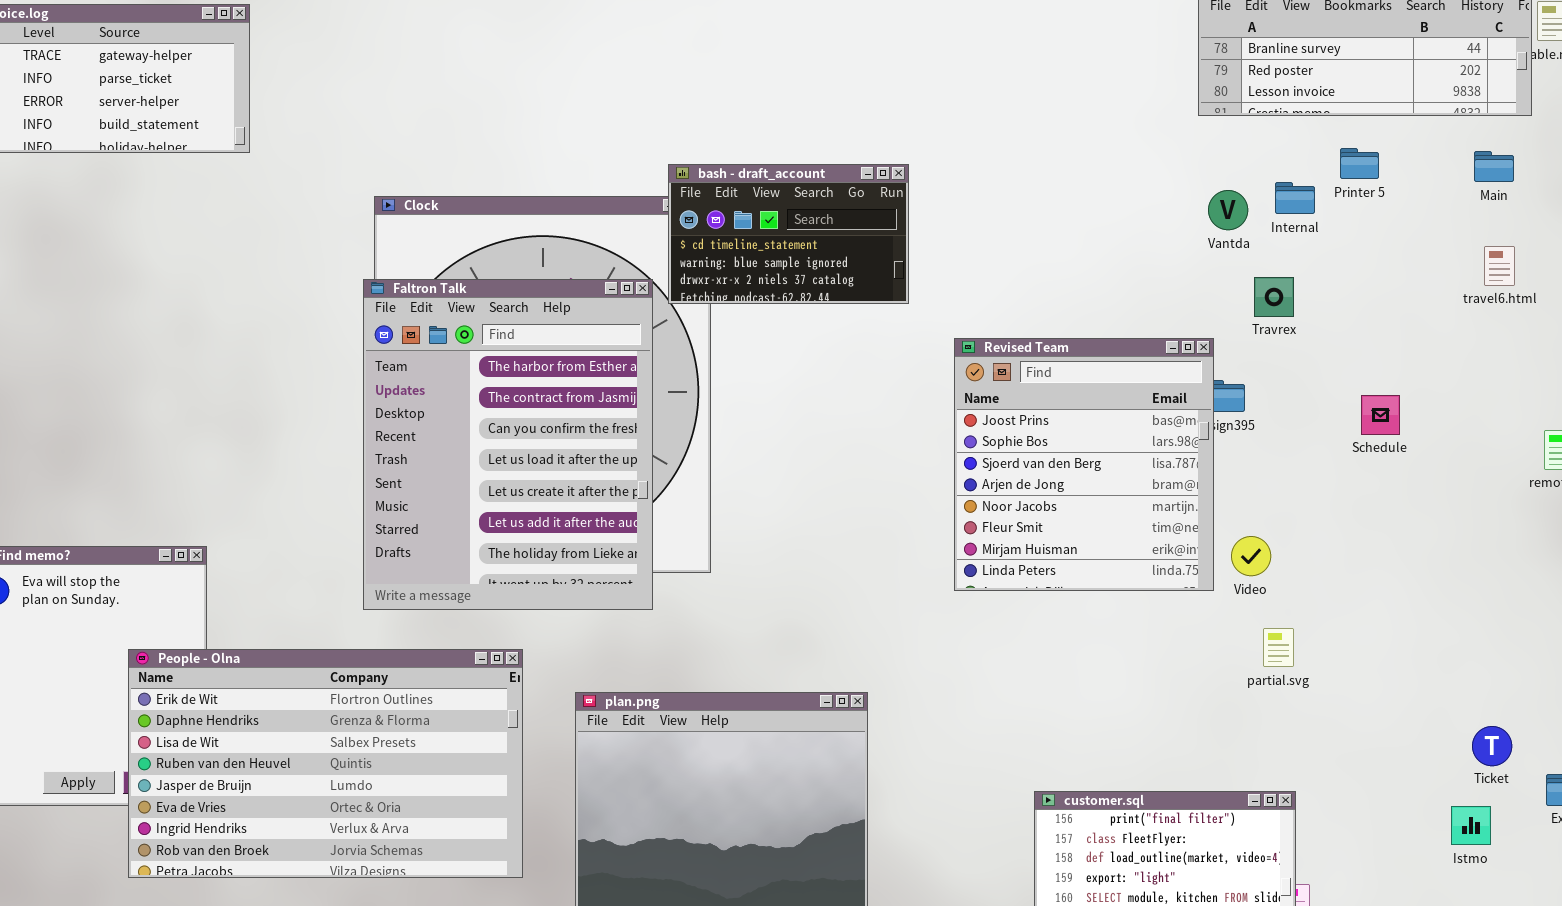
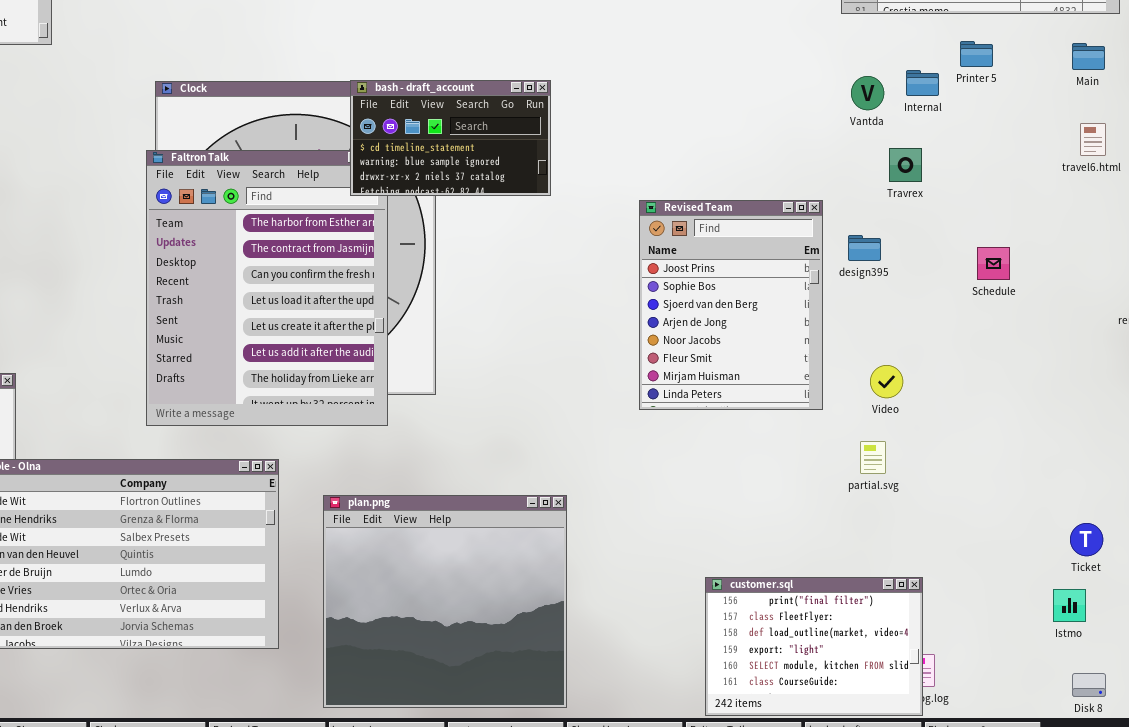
bash - draft_account: [668,164,909,304] -> [350,80,551,196], moved
Revised Team: [954,338,1214,591] -> [639,200,823,410], resized
partial.svg: [1263,628,1294,667] -> [860,441,886,474], moved

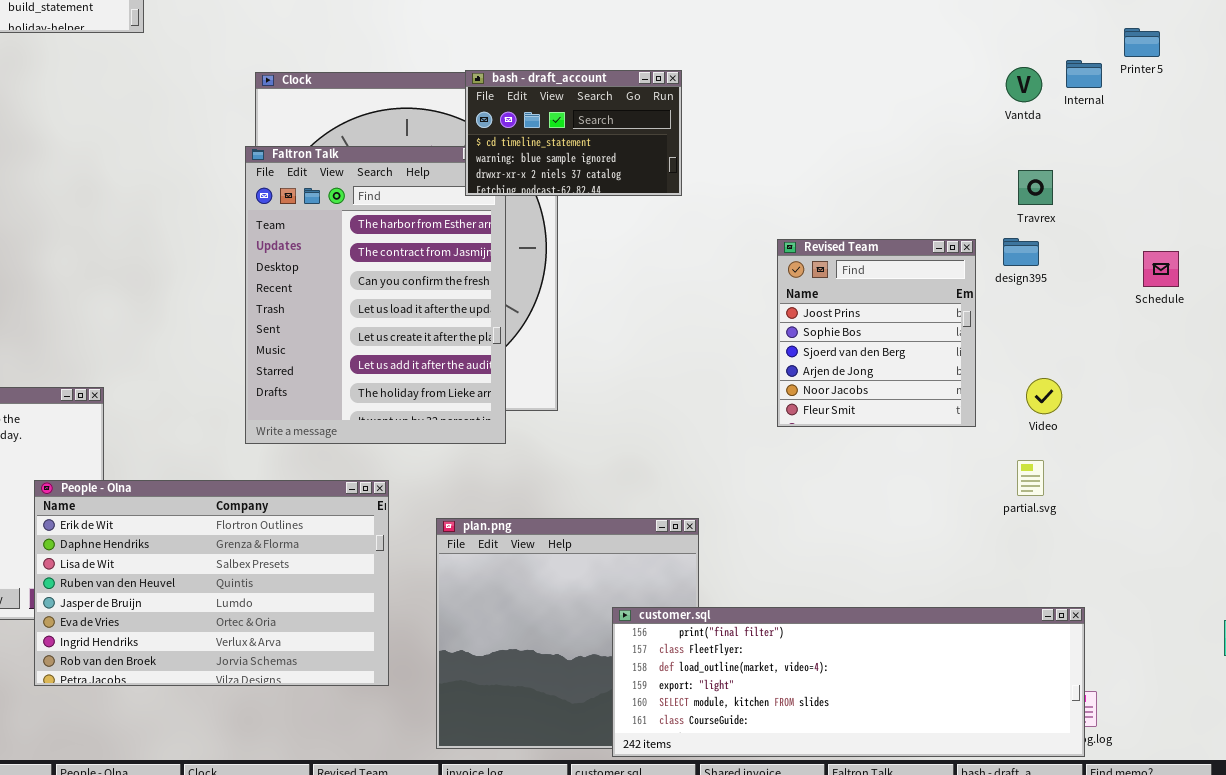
Travrex: [889,148,922,182] -> [1018,170,1053,205], moved
Revised Team: [639,200,823,410] -> [777,239,976,427], resized
customer.sql: [705,577,923,716] -> [612,607,1085,757], resized

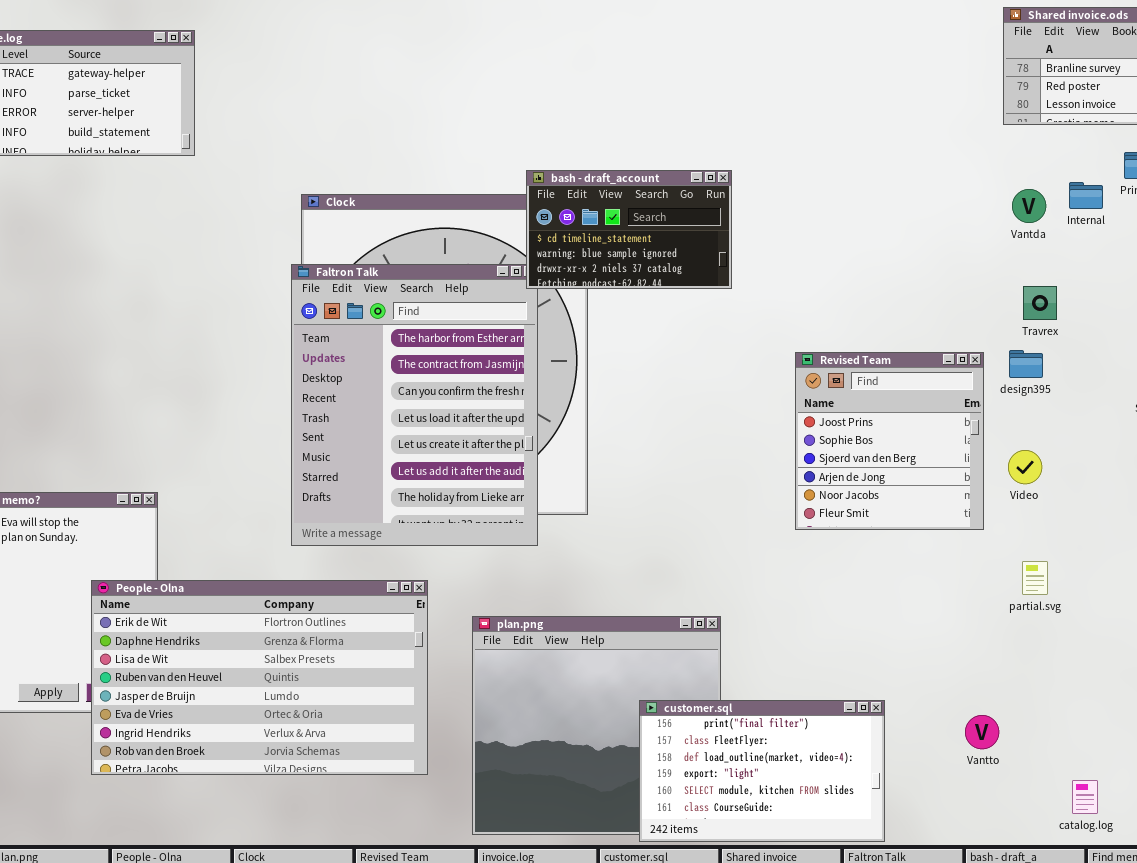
bash - draft_account: [465,70,682,196] -> [526,170,732,289], moved
Video: [1026,378,1062,414] -> [1008,450,1042,484], moved
customer.sql: [612,607,1085,757] -> [639,700,885,842], resized

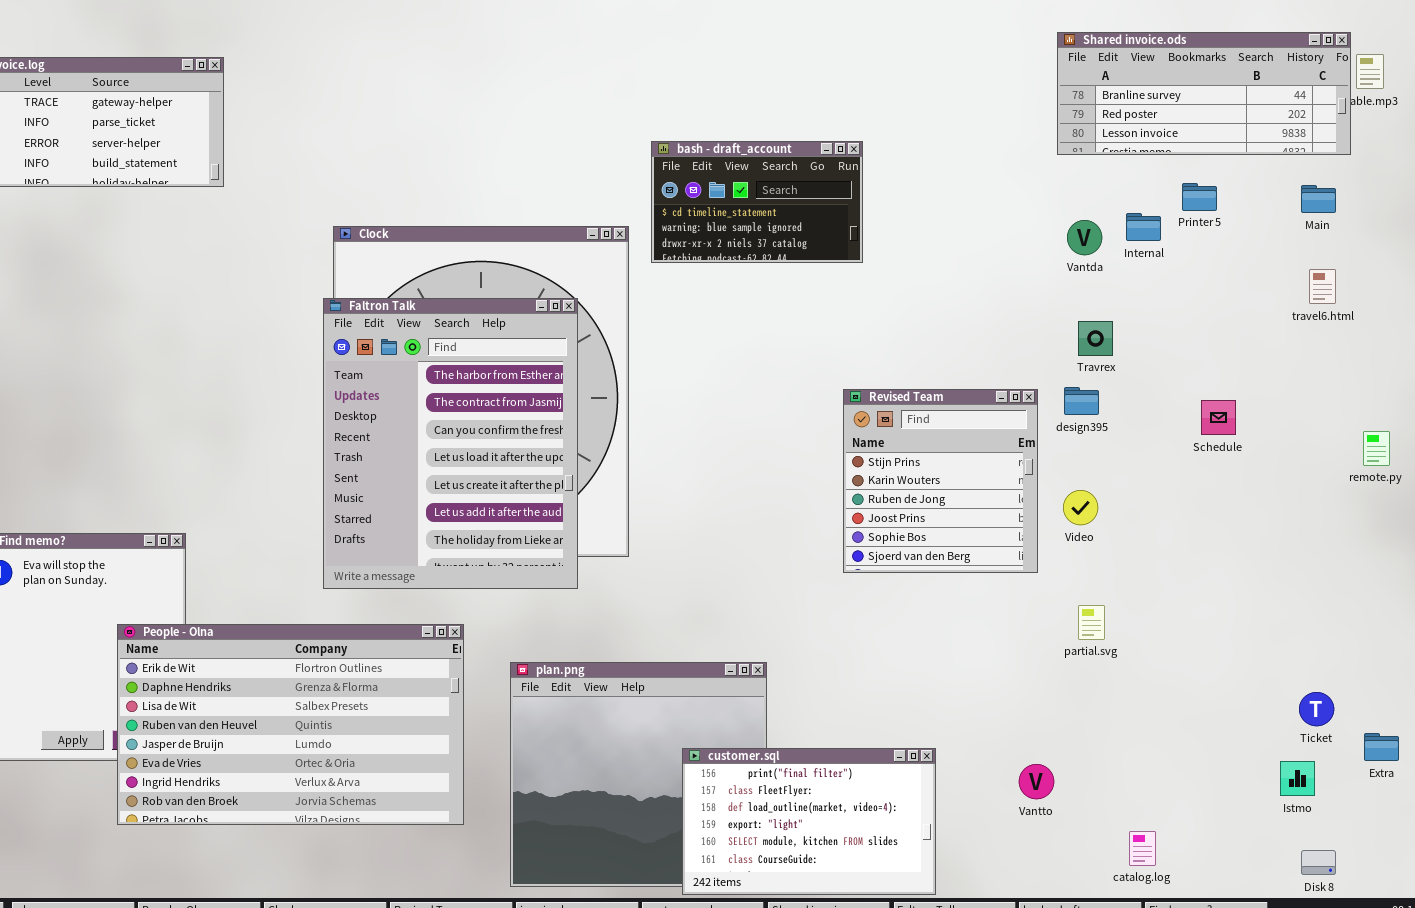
bash - draft_account: [526,170,732,289] -> [651,141,863,263], moved
Revised Team: [795,352,984,530] -> [843,389,1038,573], scrolled up 3 rows

